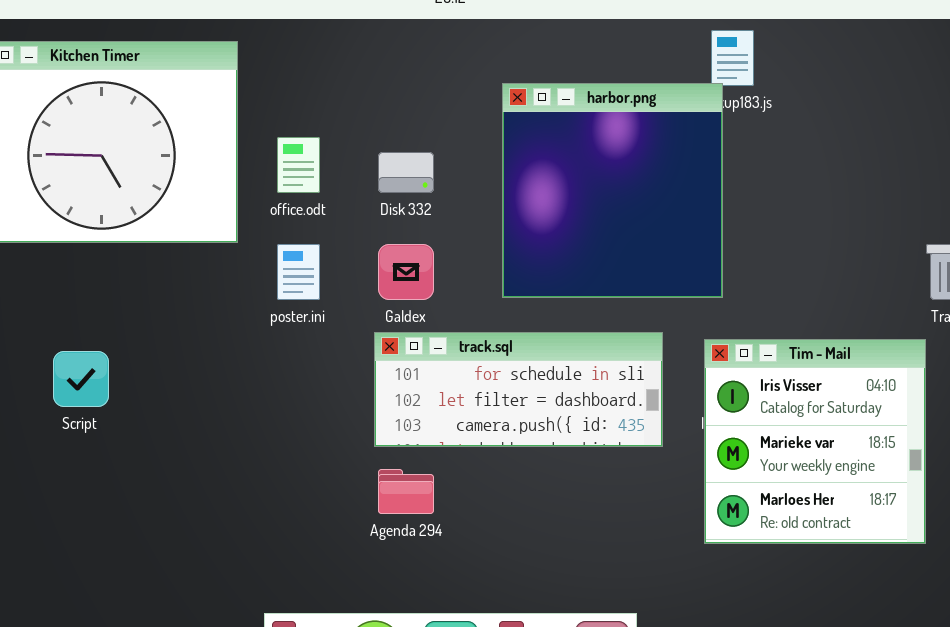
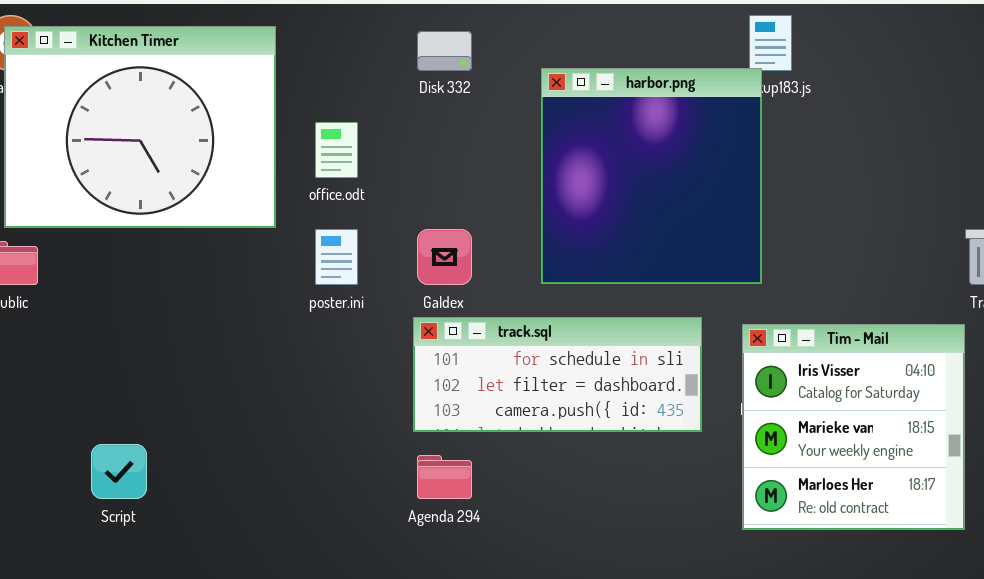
Disk 332: [378,152,434,193] -> [417,31,472,71], moved
Script: [53,351,109,407] -> [91,444,147,499], moved

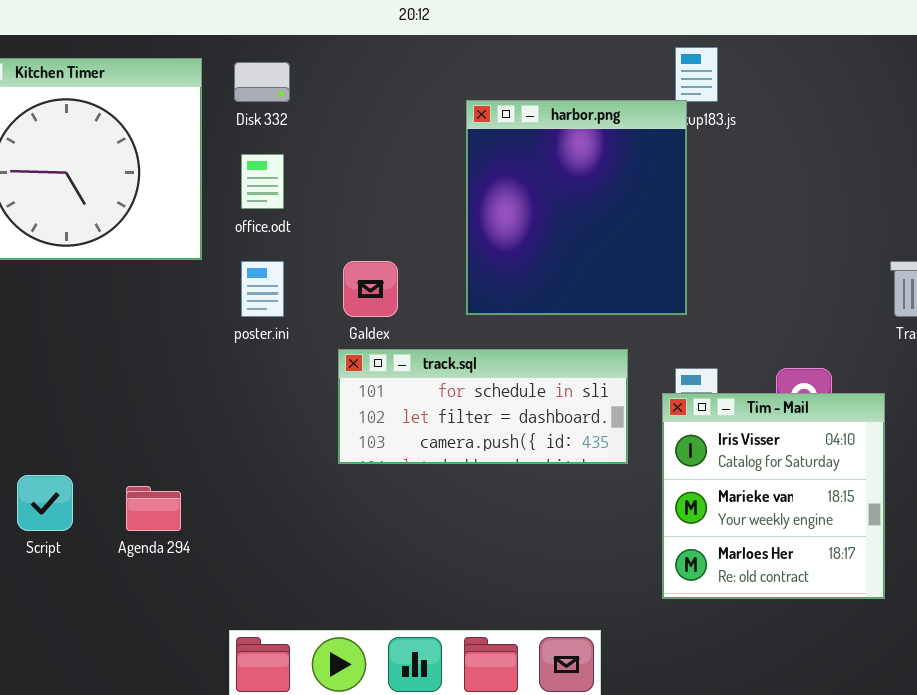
Disk 332: [417,31,472,71] -> [234,62,290,102], moved
Tim - Mail: [742,324,965,530] -> [662,393,885,599], moved
Agenda 294: [417,455,472,499] -> [126,486,181,531], moved

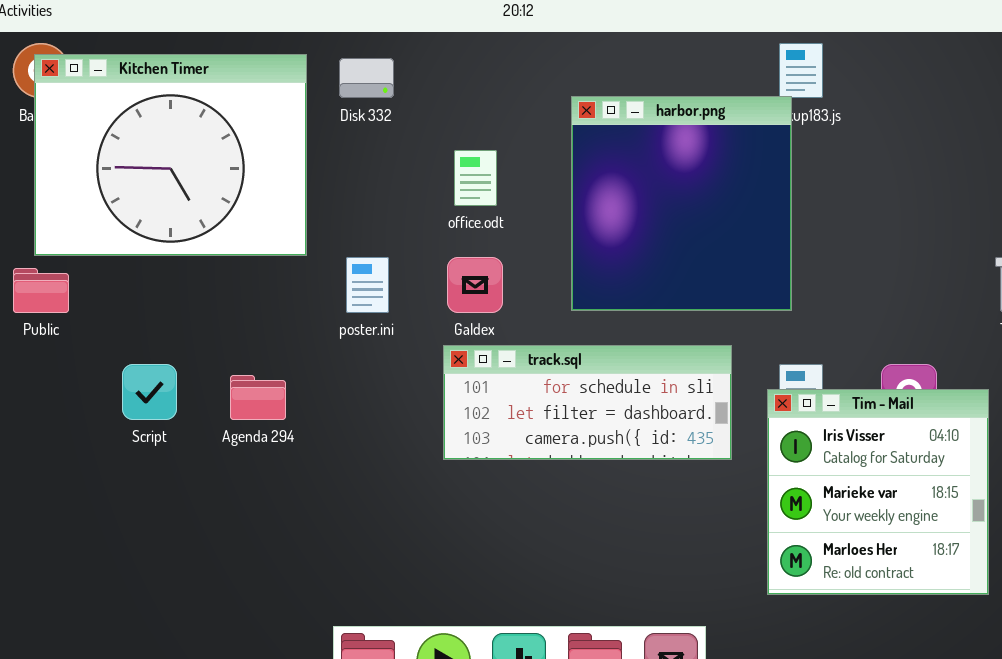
office.odt: [241,154,284,209] -> [454,150,497,206], moved
Script: [17,475,73,531] -> [122,364,177,420], moved
Agenda 294: [126,486,181,531] -> [230,375,286,420], moved

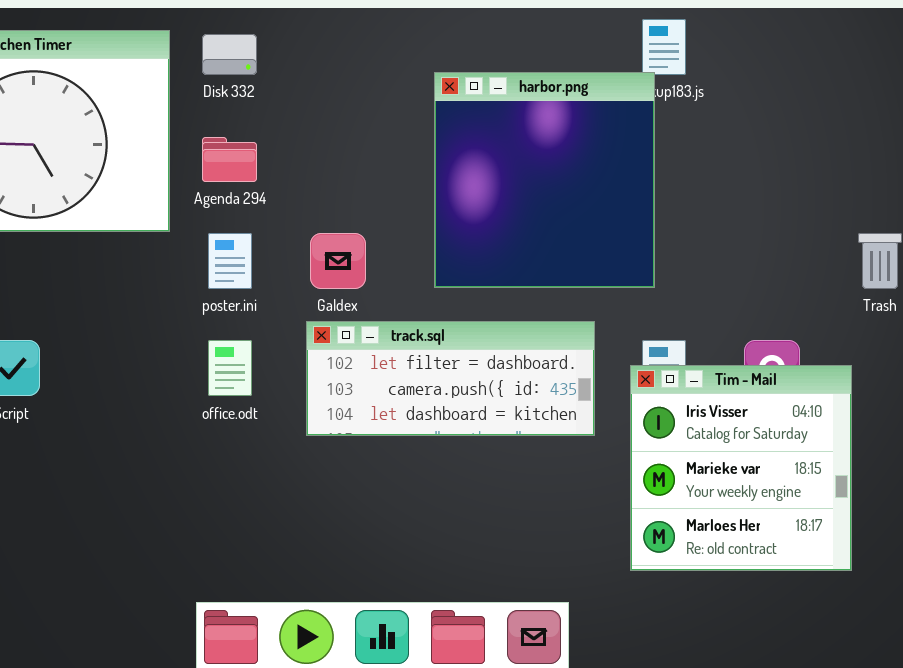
office.odt: [454,150,497,206] -> [208,340,252,396], moved
track.sql: [443,345,732,460] -> [306,321,595,436], scrolled down 1 row
Agenda 294: [230,375,286,420] -> [202,137,257,182], moved

